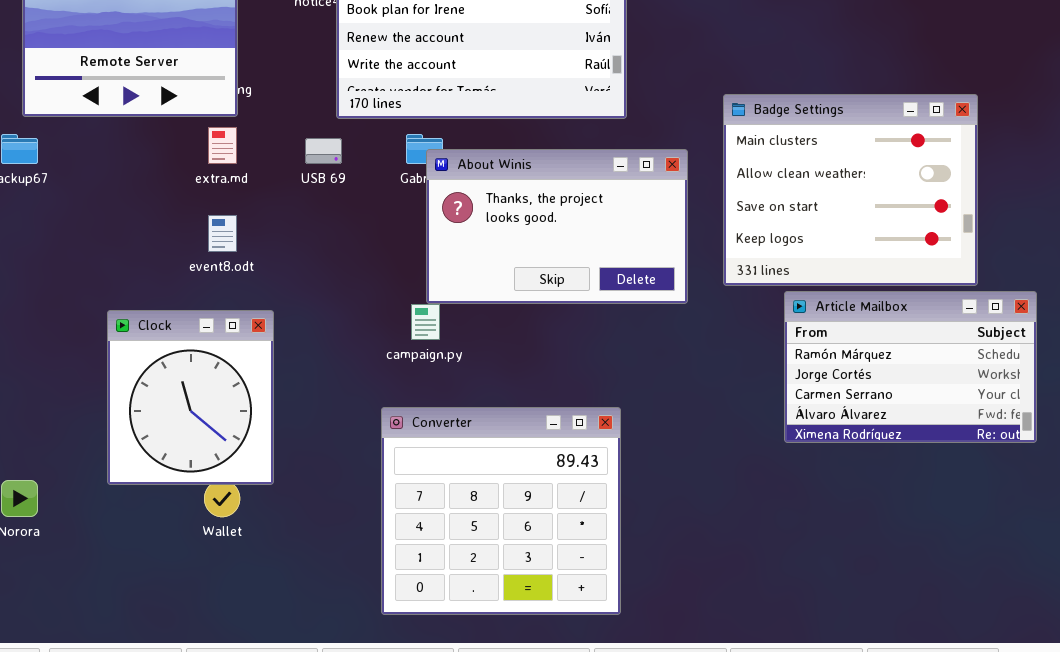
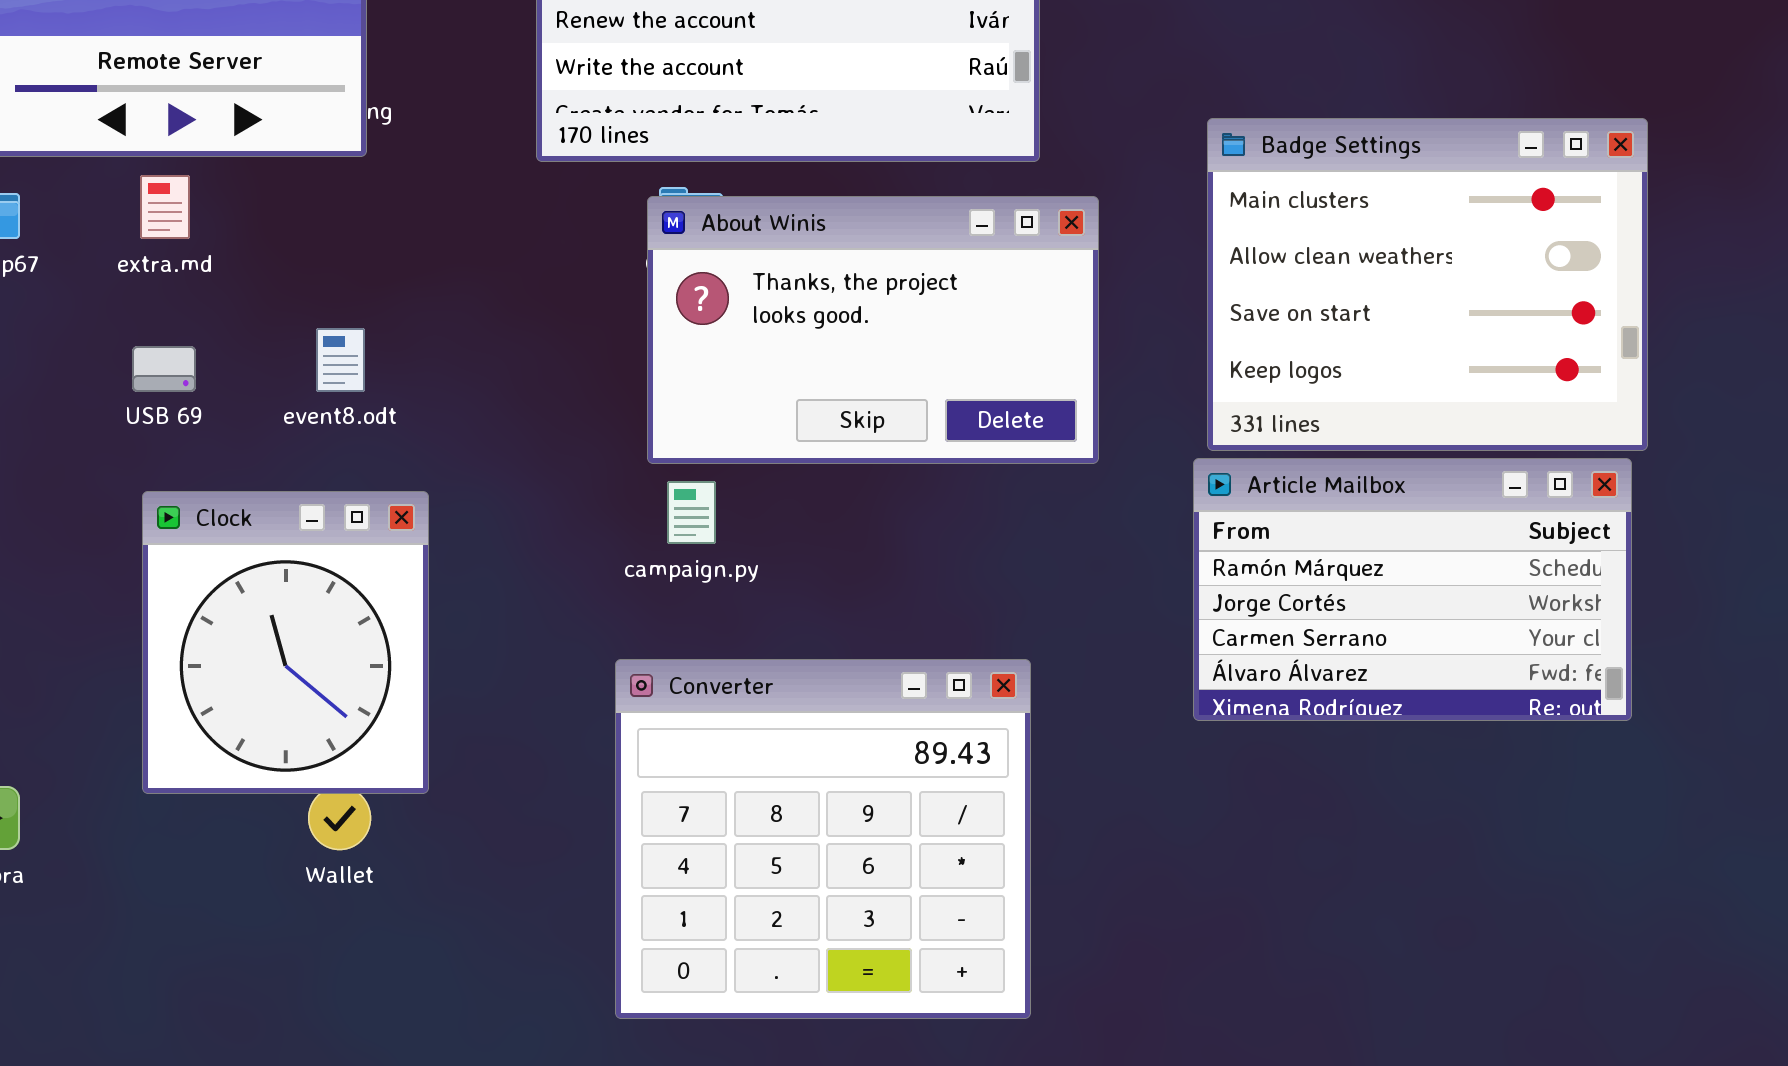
extra.md: [208,127,237,164] -> [140,175,190,239], moved
USB 69: [305,138,342,164] -> [132,346,196,392], moved
About Winis: [426,149,688,304] -> [647,196,1099,464], moved
Article Mailbox: [784,291,1037,443] -> [1193,458,1632,721], moved

